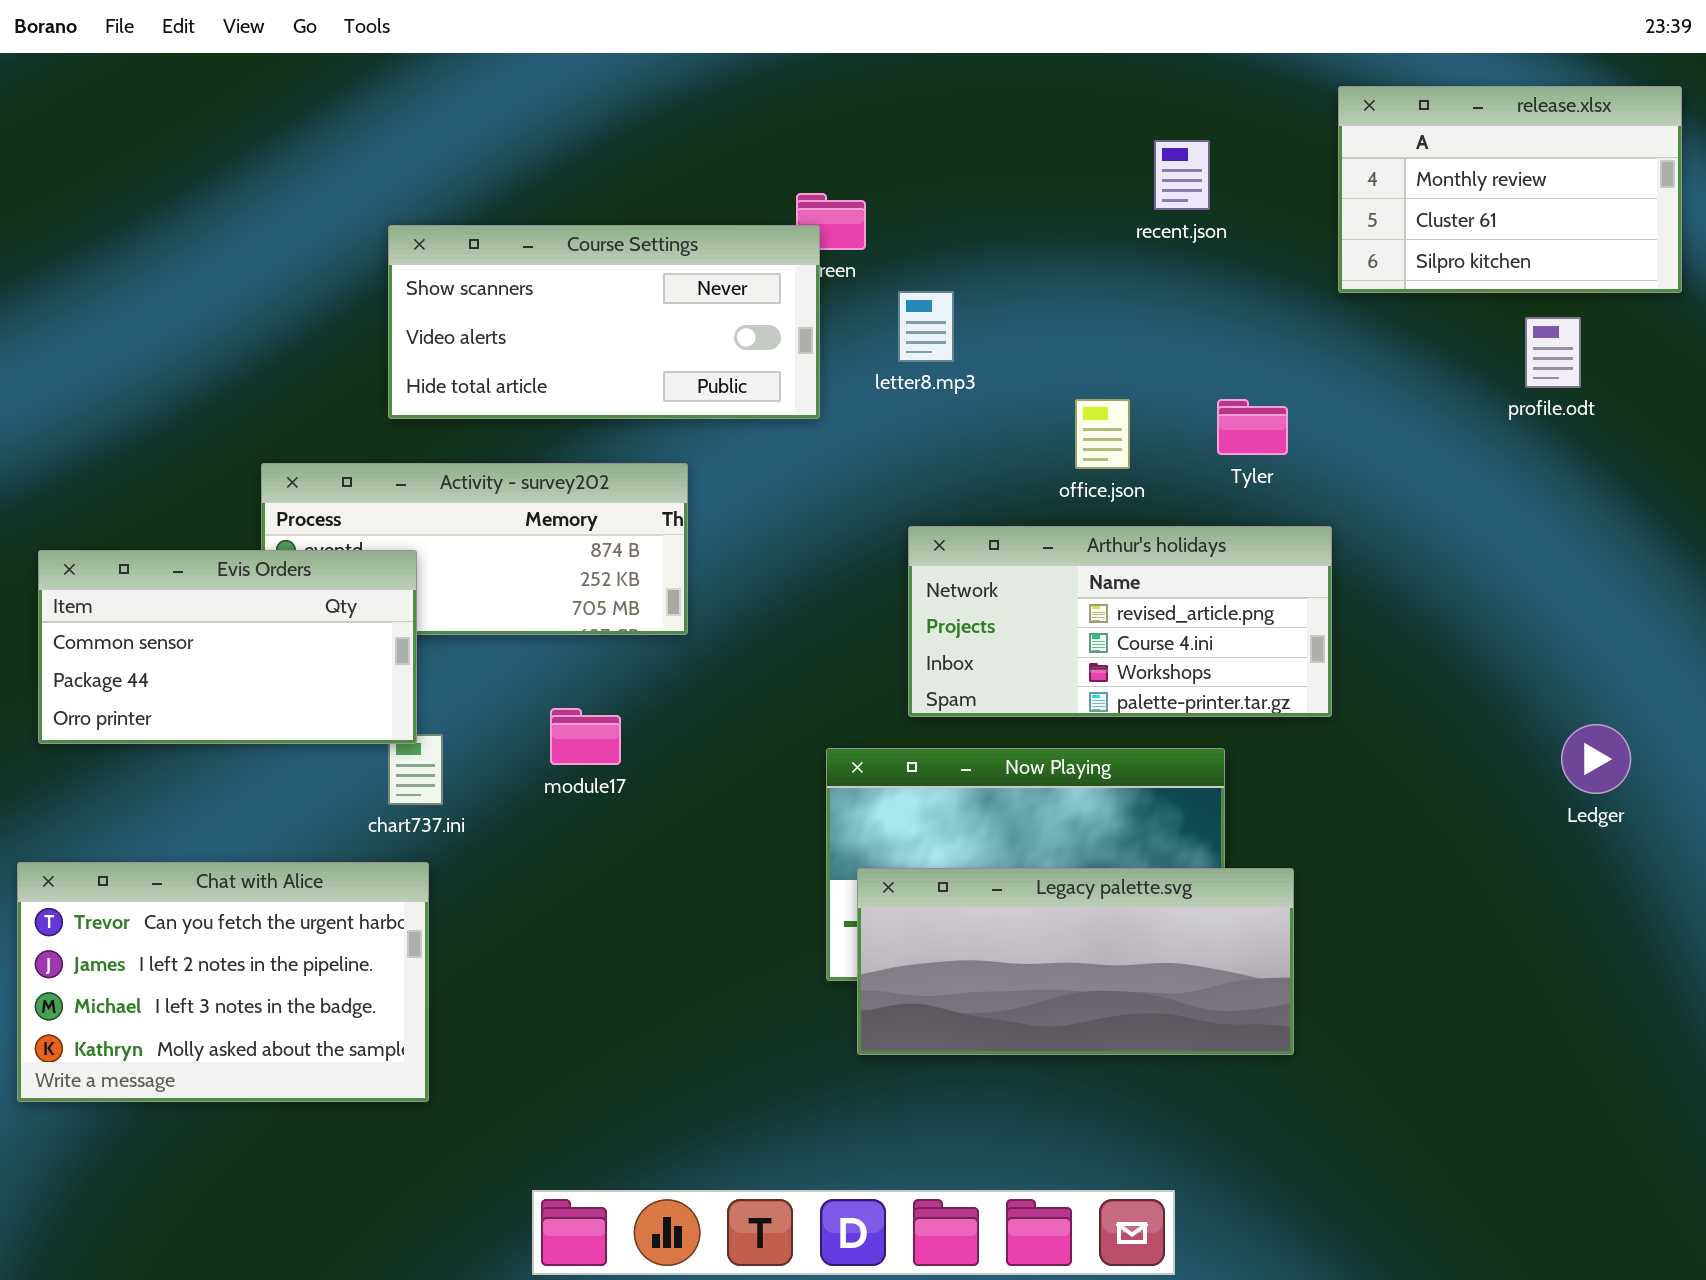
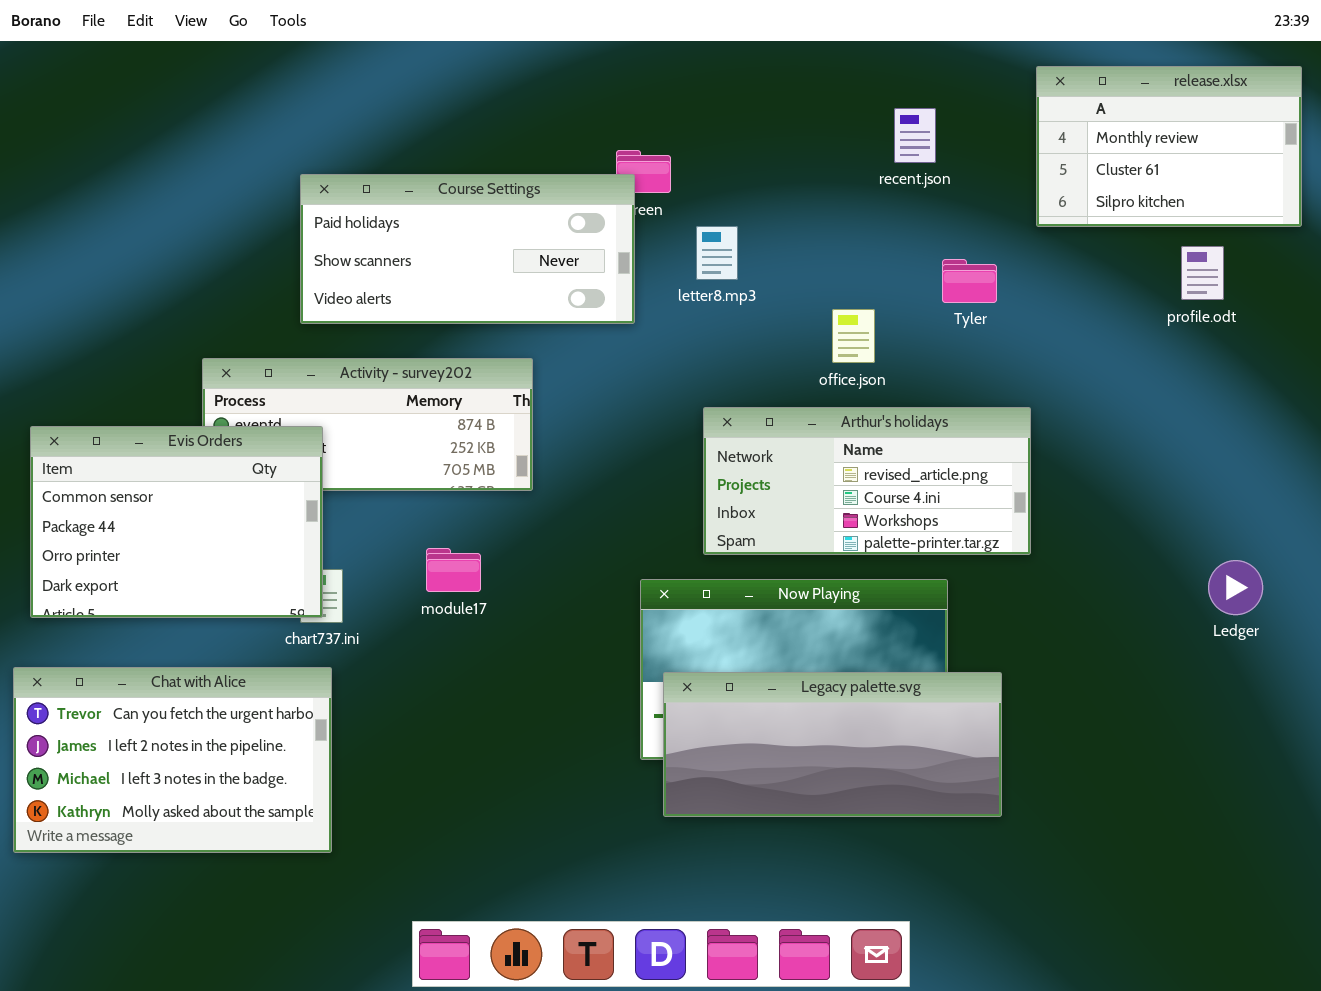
Course Settings: [388,225,820,419] -> [300,174,635,324], scrolled up 1 row
Tyler: [1217,399,1288,455] -> [942,259,997,303], moved
Evis Orders: [38,550,417,744] -> [30,426,323,618], resized

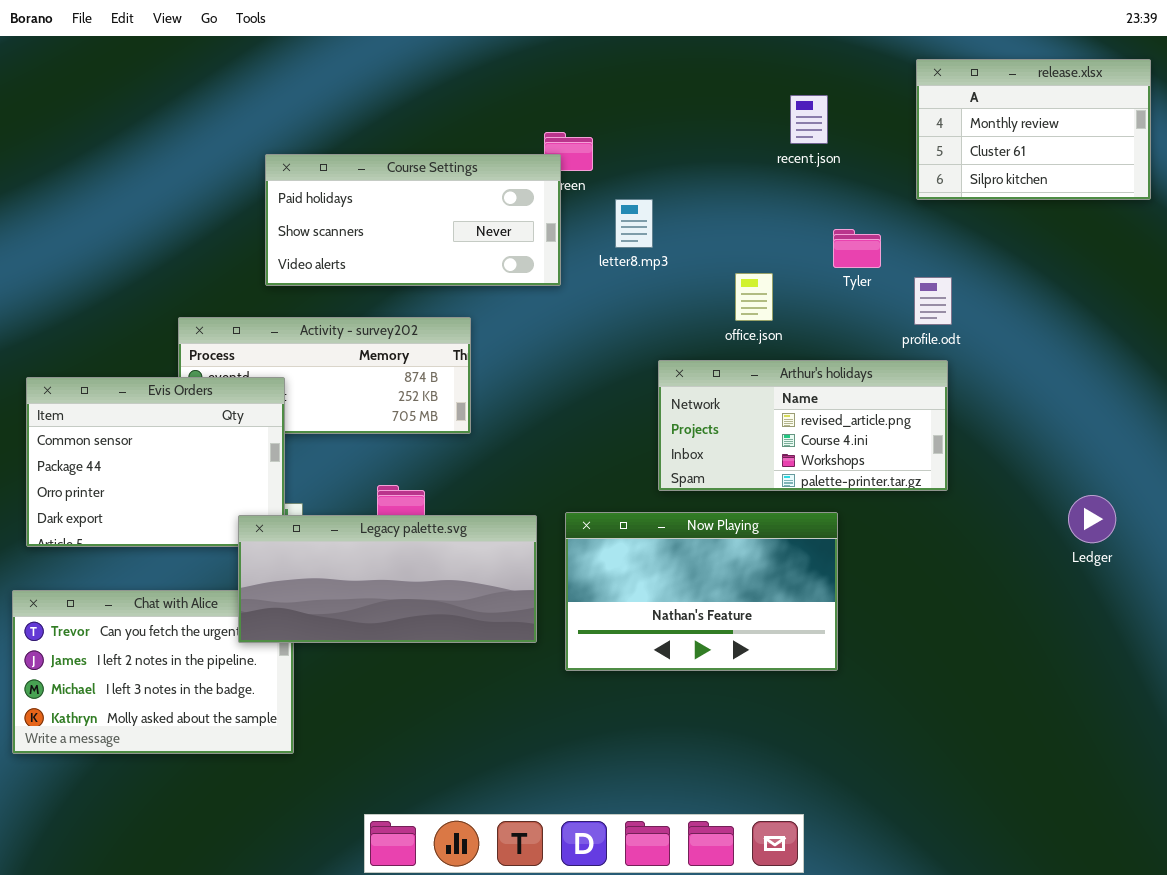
profile.odt: [1181,246,1224,300] -> [914,277,952,325], moved
Arthur's holidays: [703,407,1031,555] -> [658,360,948,491], moved
Legacy palette.svg: [663,672,1002,817] -> [238,515,537,643], moved

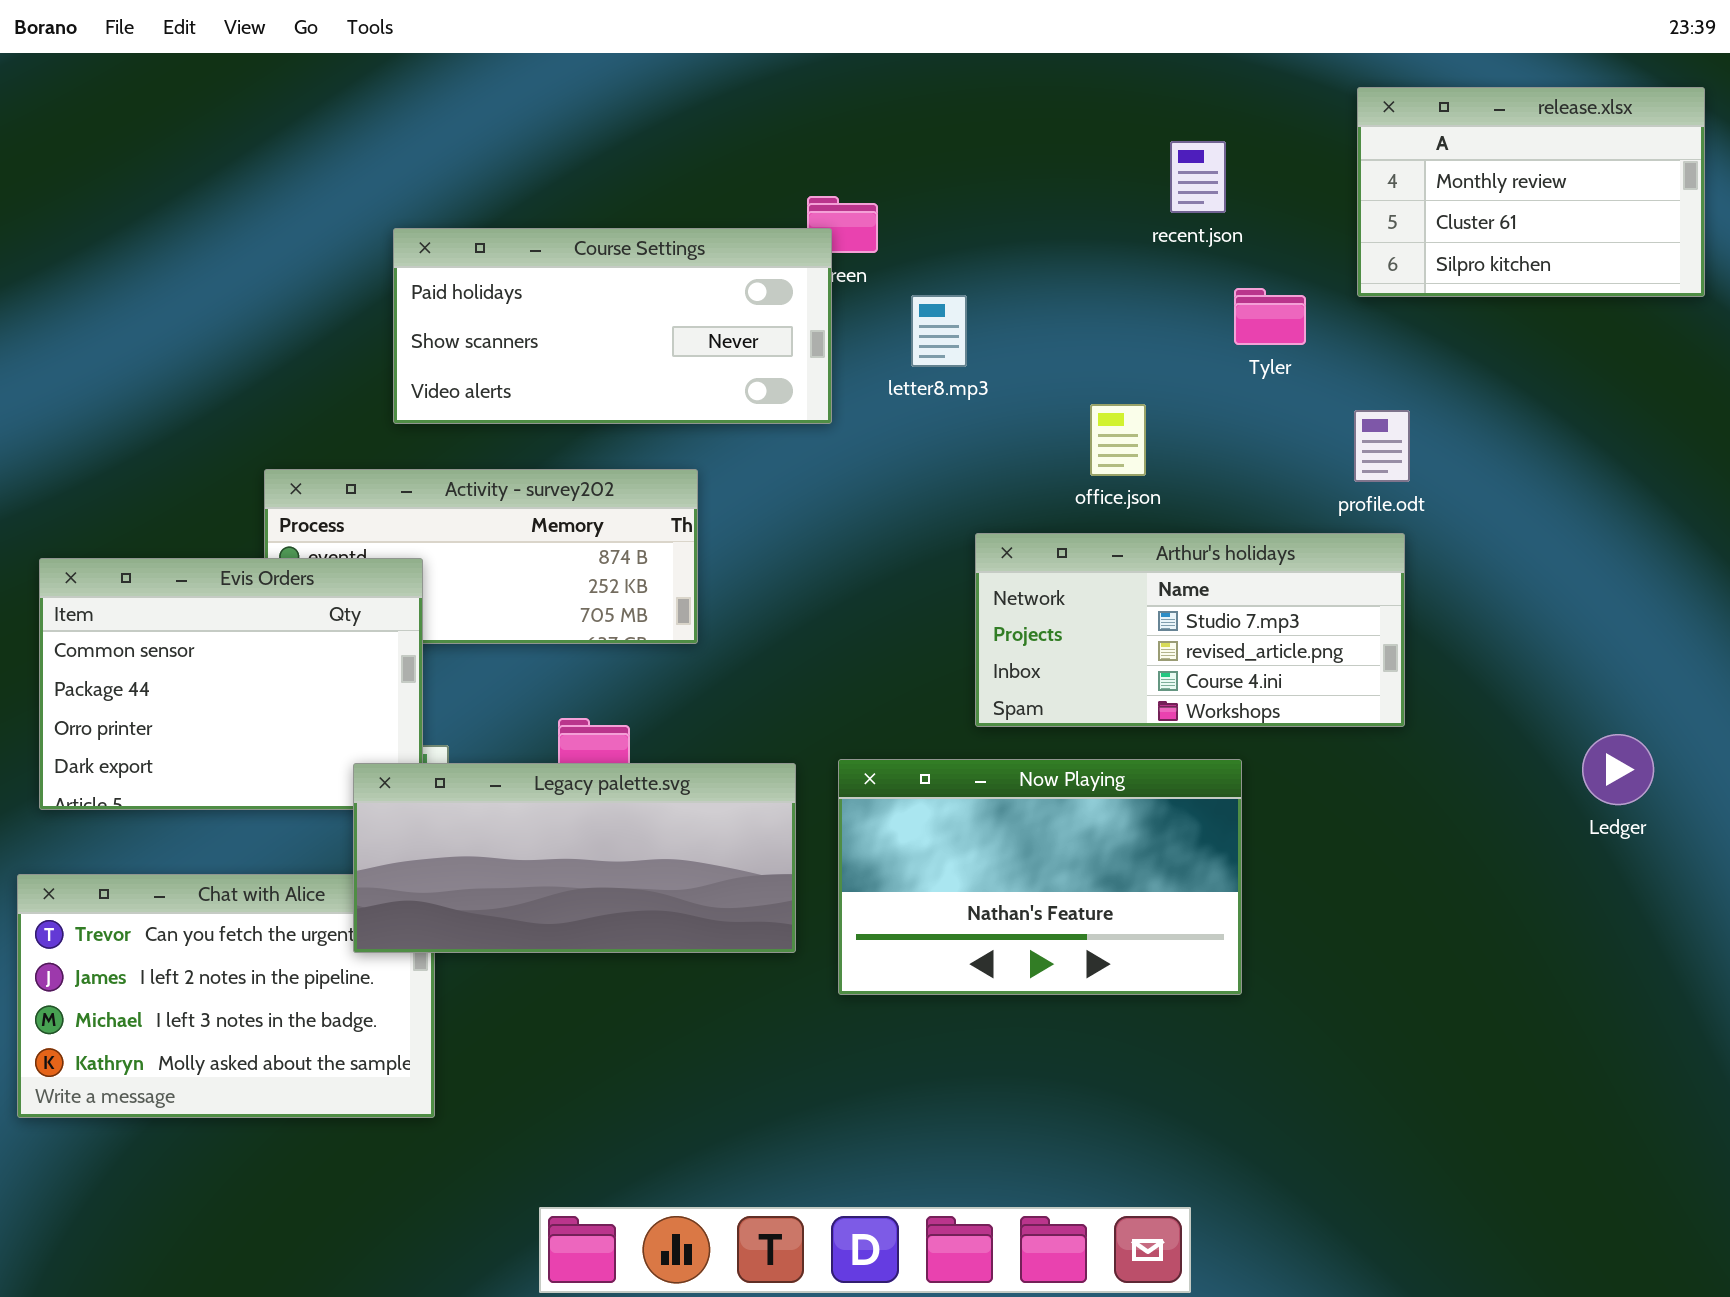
Tyler: [833,229,881,268] -> [1234,288,1306,345], moved
Arthur's holidays: [658,360,948,491] -> [975,533,1405,727], scrolled up 1 row

